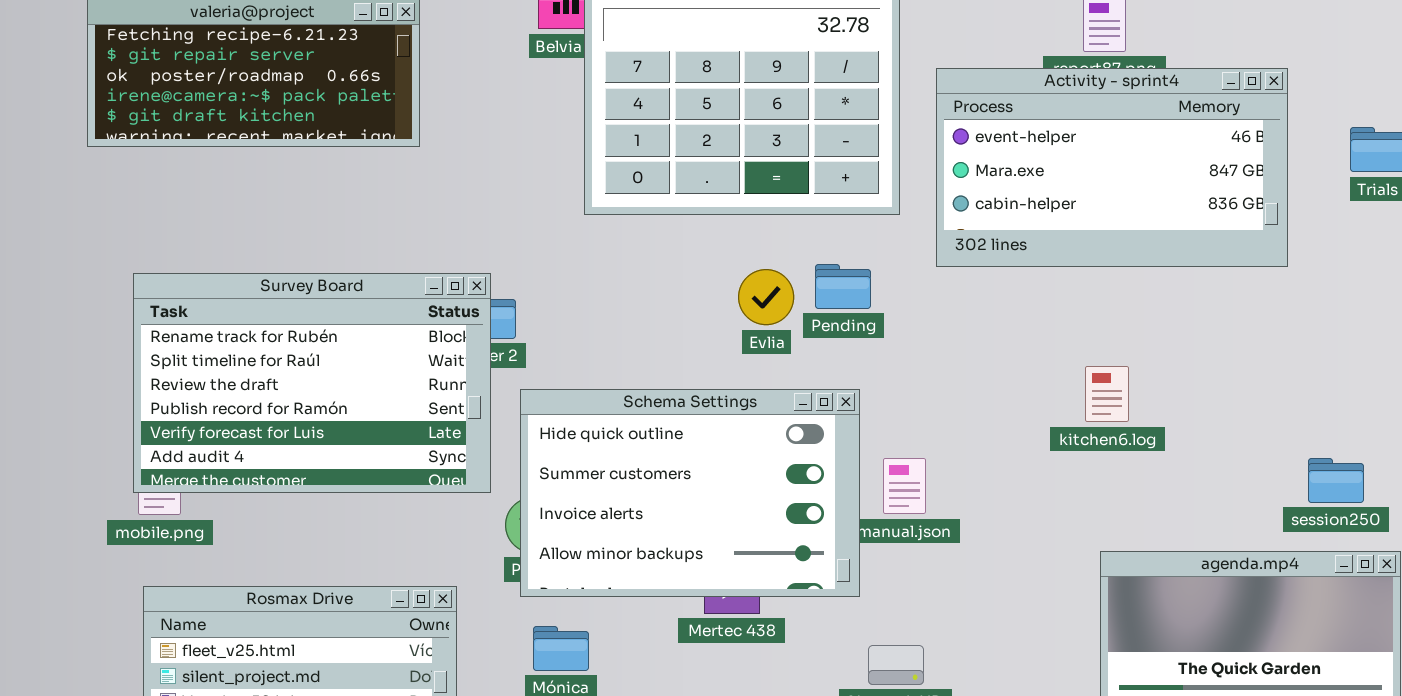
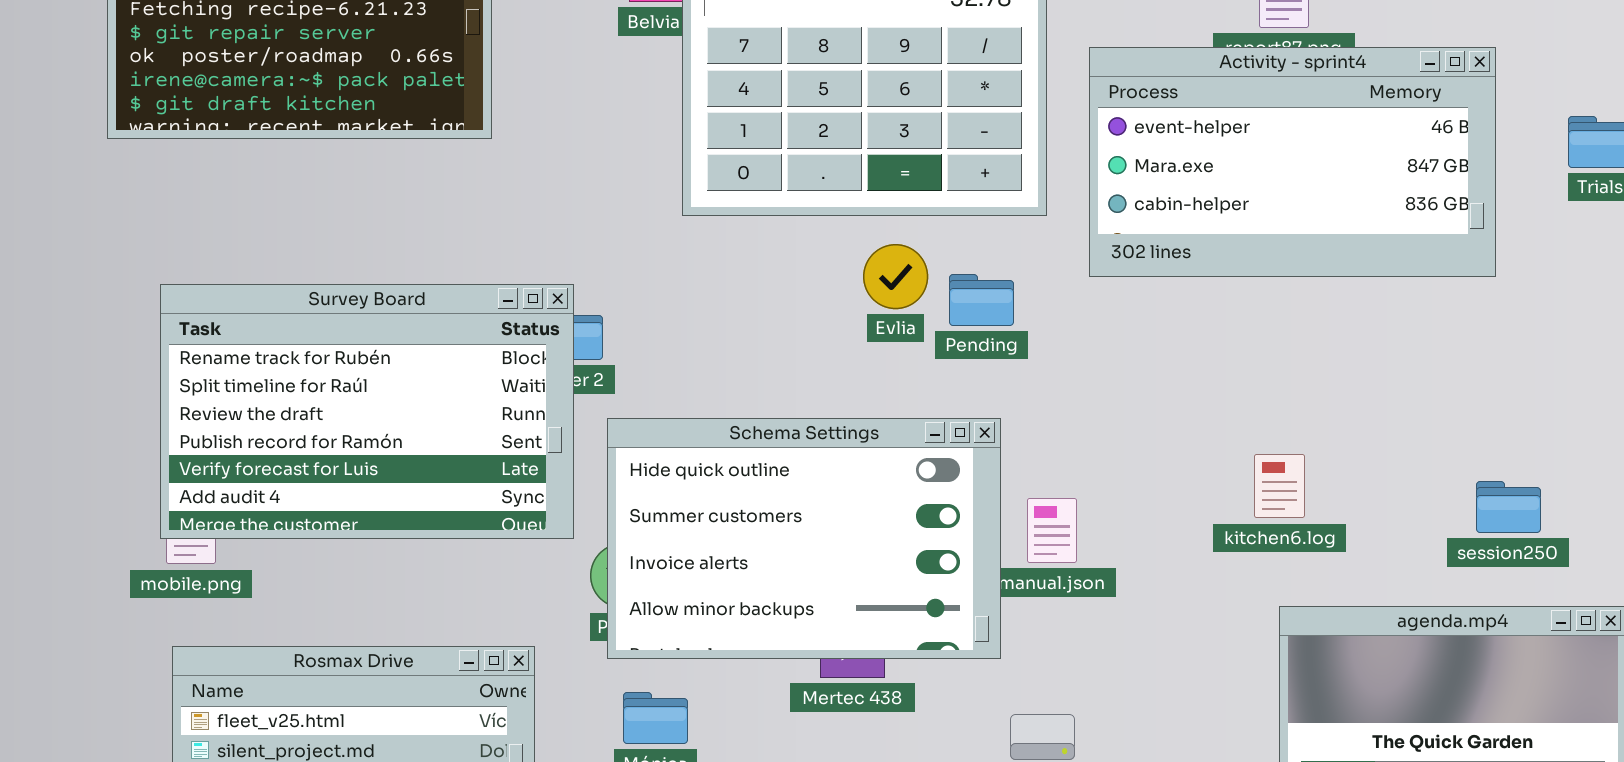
Evlia: [738,269,794,325] -> [863,244,928,309], moved
kitchen6.log: [1085,366,1129,422] -> [1254,454,1305,518], moved
session250: [1308,458,1364,503] -> [1476,481,1541,533], moved

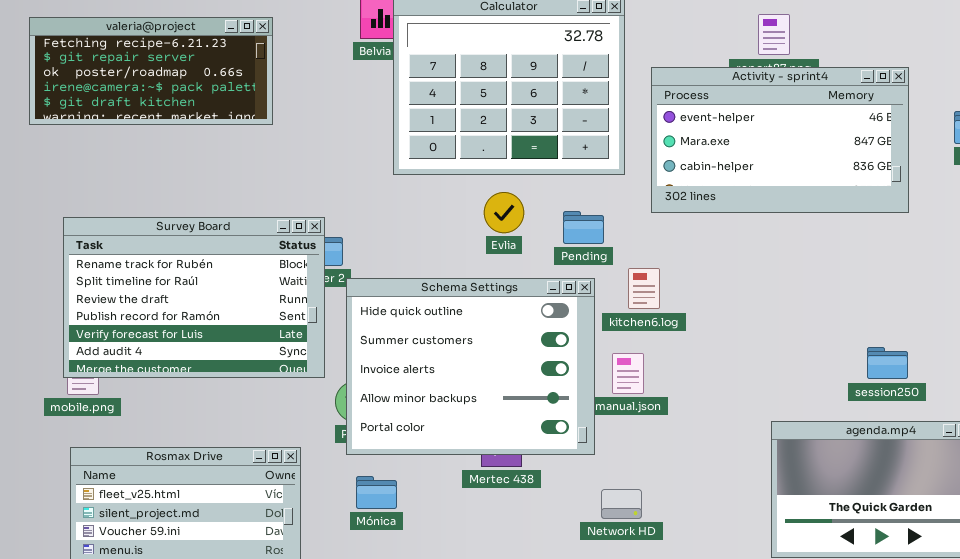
Evlia: [863,244,928,309] -> [484,192,524,233], moved
Schema Settings: [607,418,1001,659] -> [346,278,595,455], resized
kitchen6.log: [1254,454,1305,518] -> [628,268,660,309], moved
session250: [1476,481,1541,533] -> [867,347,908,379], moved

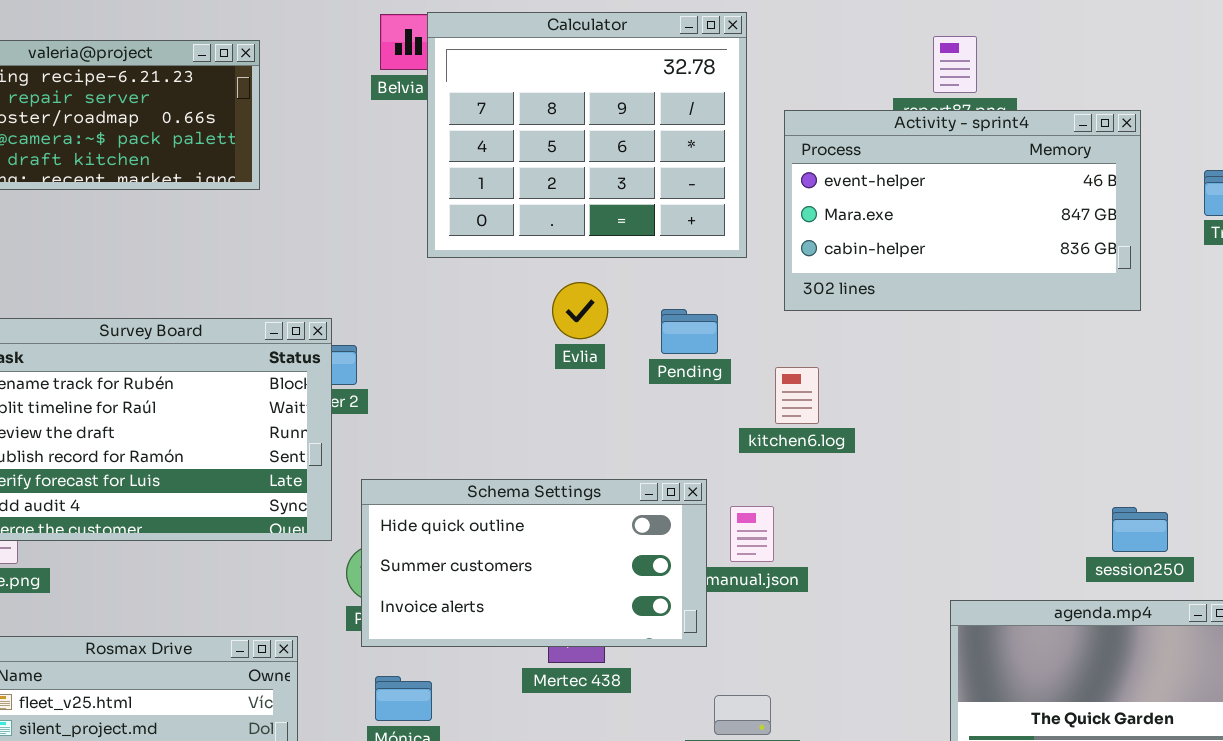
kitchen6.log: [628,268,660,309] -> [775,367,819,424], moved
Schema Settings: [346,278,595,455] -> [361,479,707,647], resized
session250: [867,347,908,379] -> [1112,507,1168,552], moved

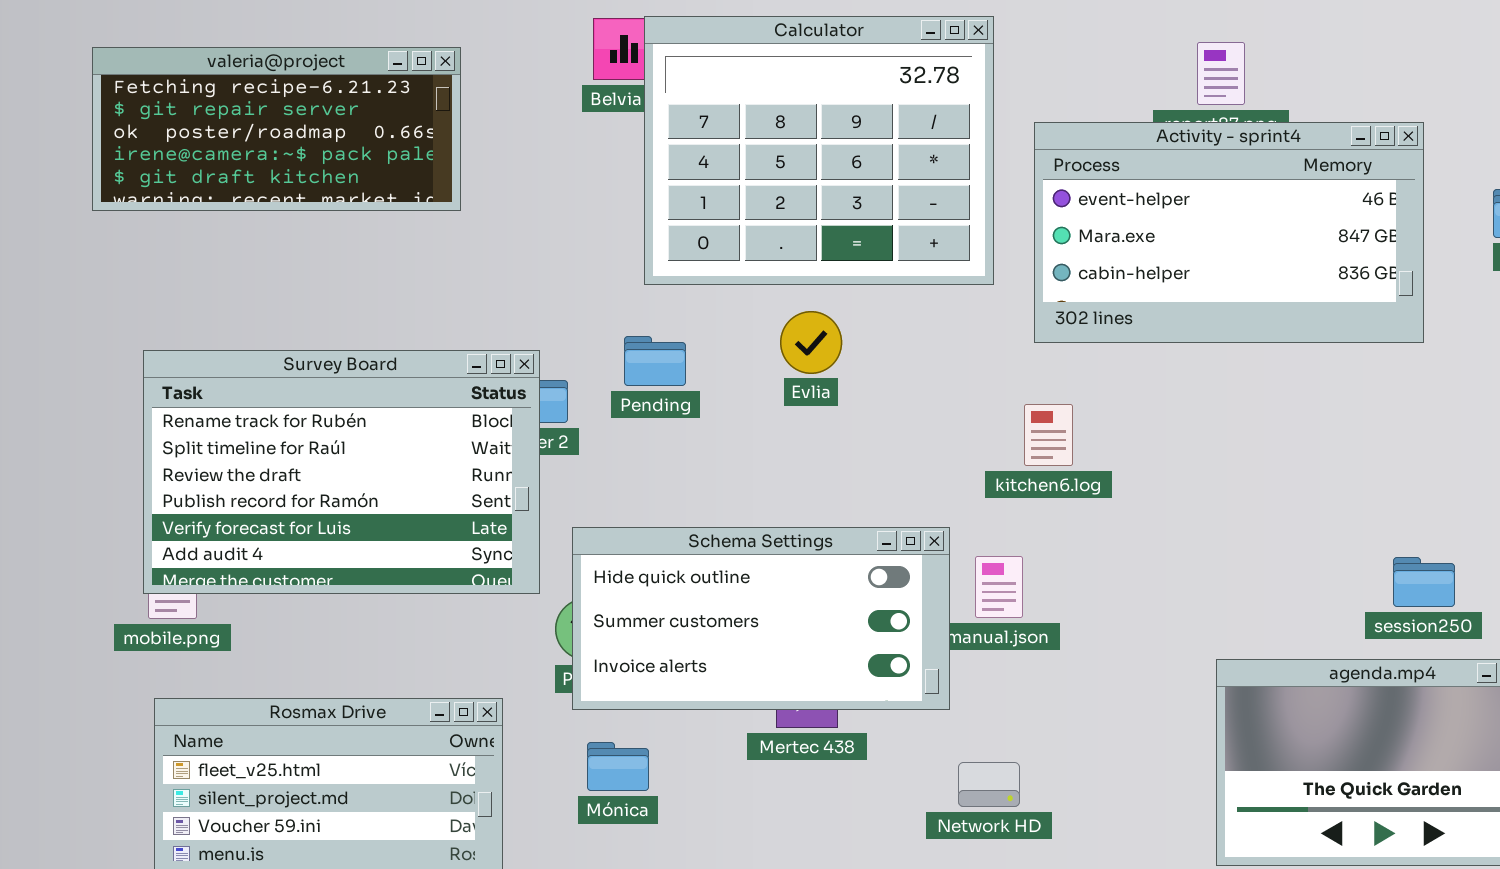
Pending: [661,309,718,354] -> [624,336,686,386], moved

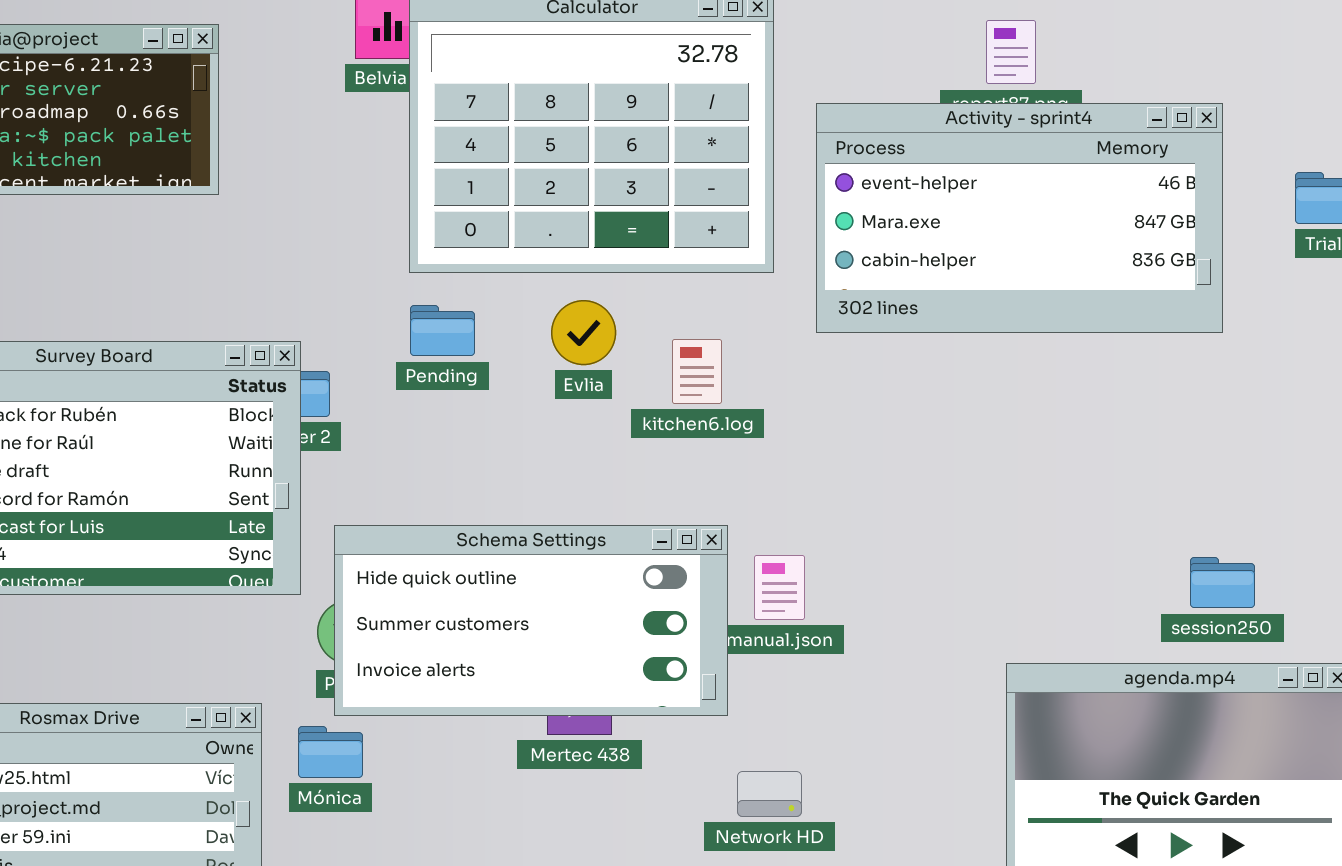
Pending: [624,336,686,386] -> [410,305,475,356], moved
kitchen6.log: [1024,404,1073,466] -> [672,339,722,404], moved
Mónica: [587,742,649,791] -> [298,726,363,778], moved

